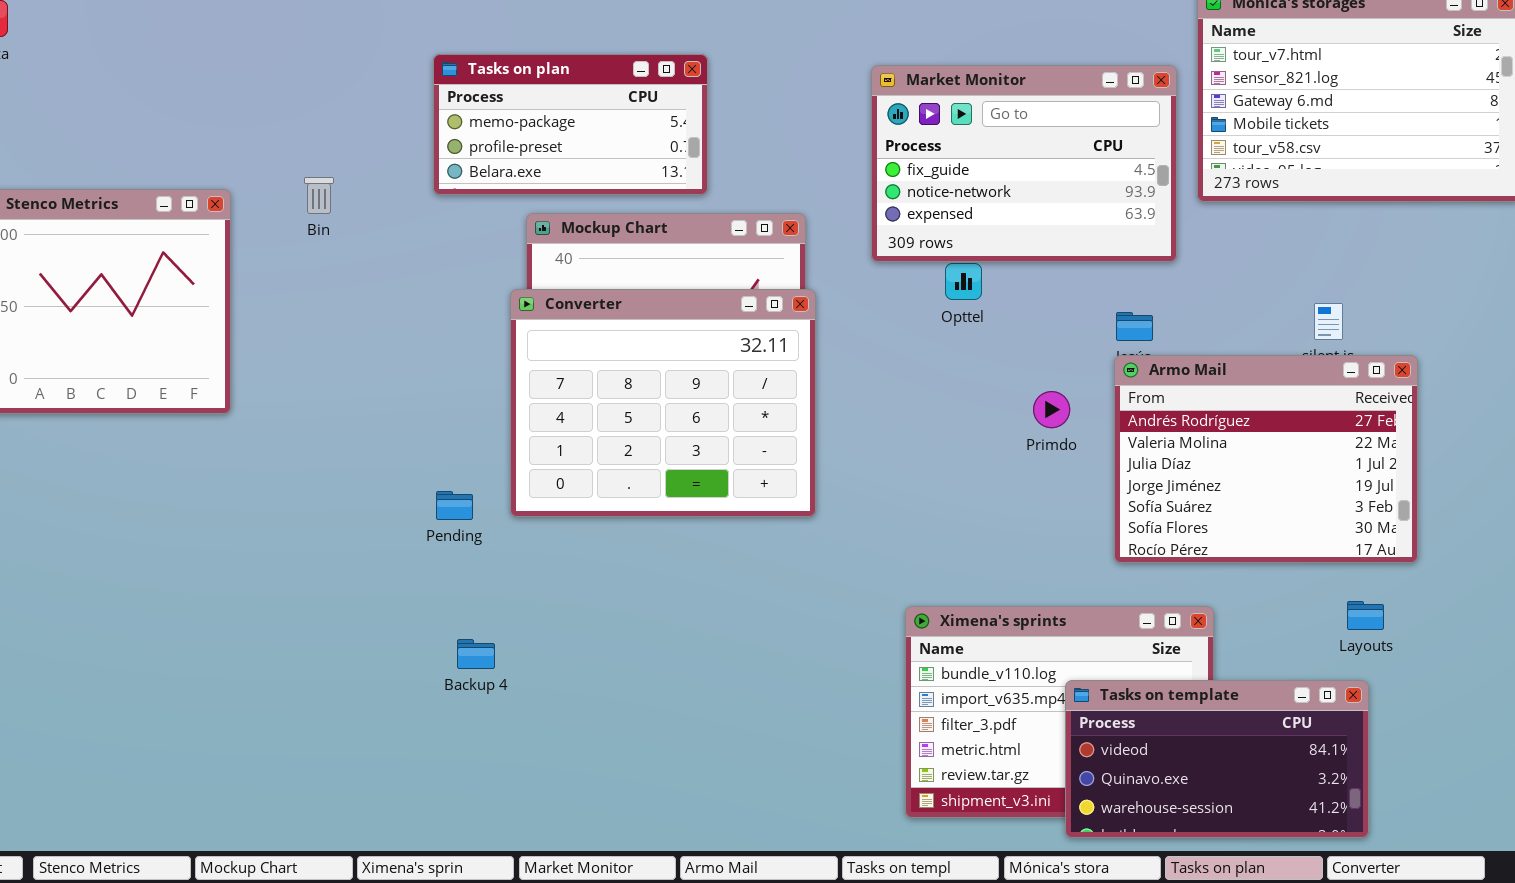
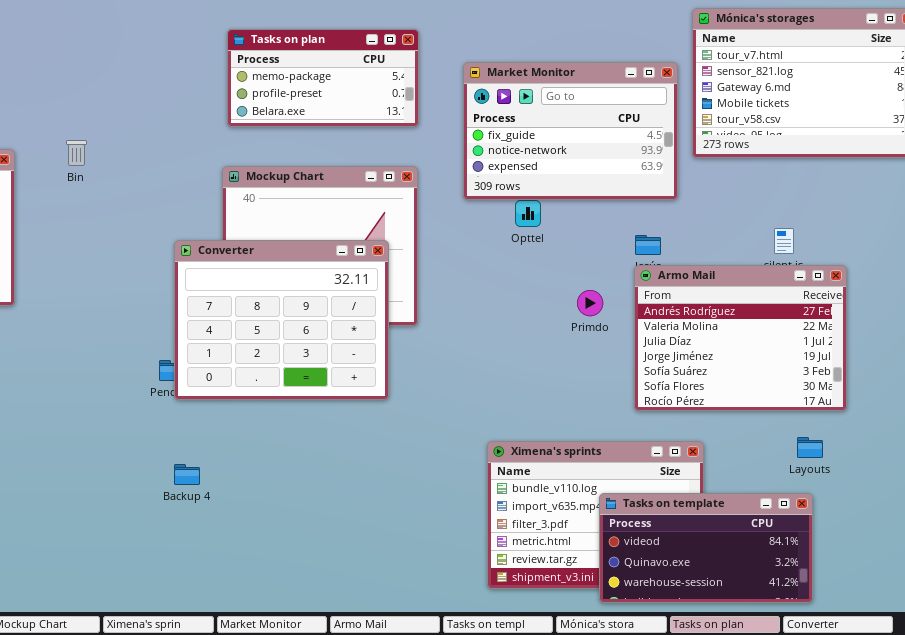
Tasks on plan: [433,54,708,195] -> [227,29,419,127], moved
Converter: [510,289,816,517] -> [174,240,389,400], moved

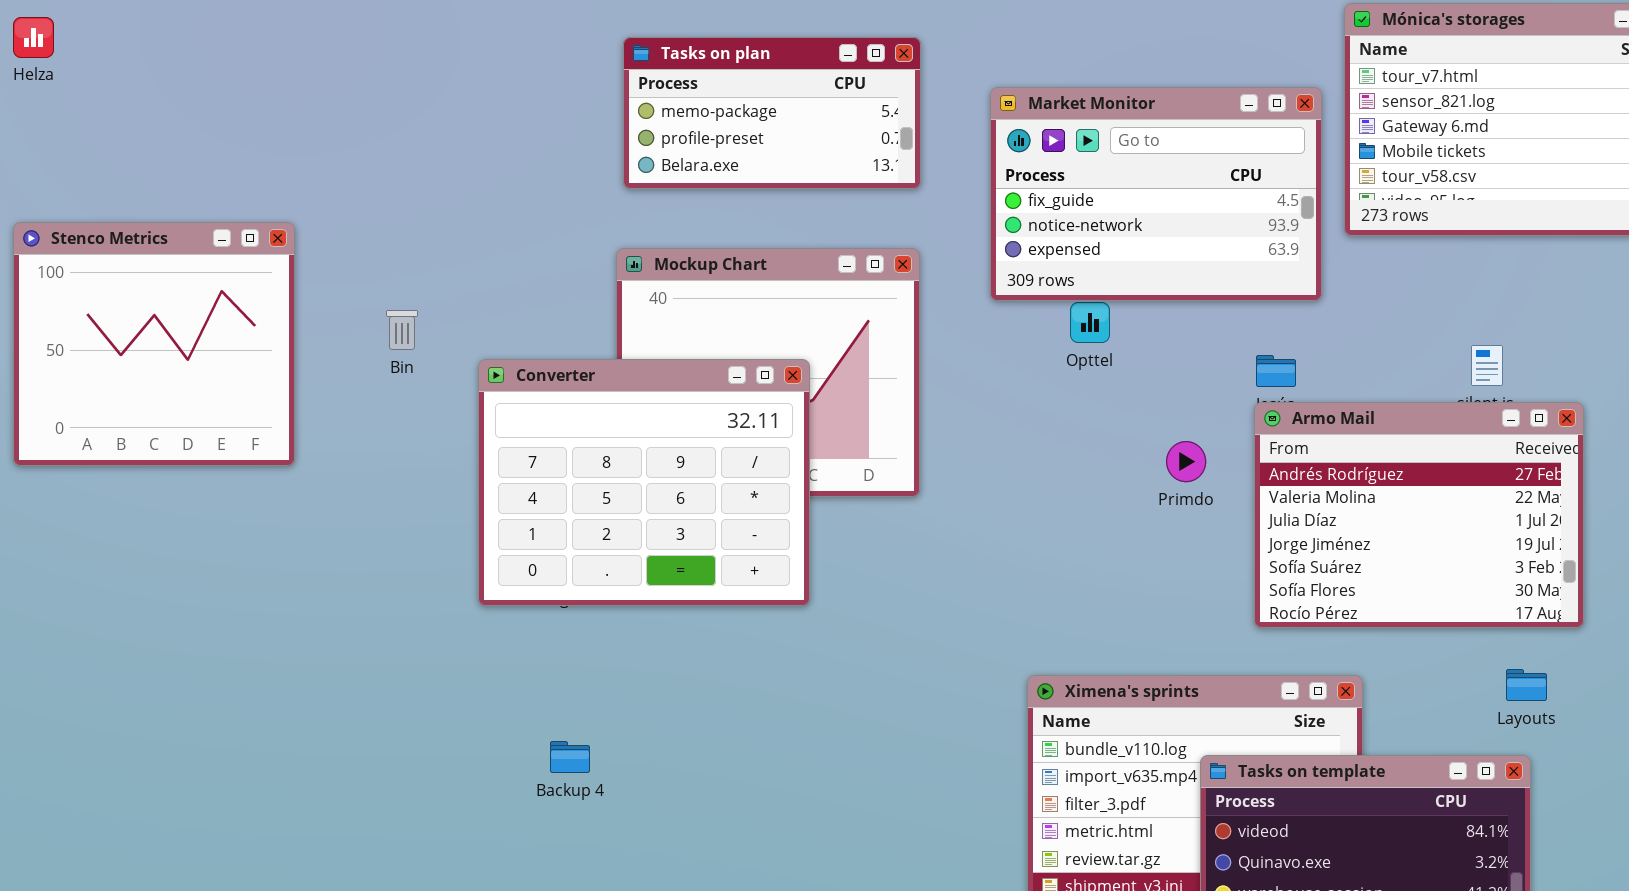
Bin: [66,140,87,166] -> [386,310,418,350], moved
Converter: [174,240,389,400] -> [478,359,810,606], moved
Backup 4: [174,464,200,485] -> [550,741,590,773], moved

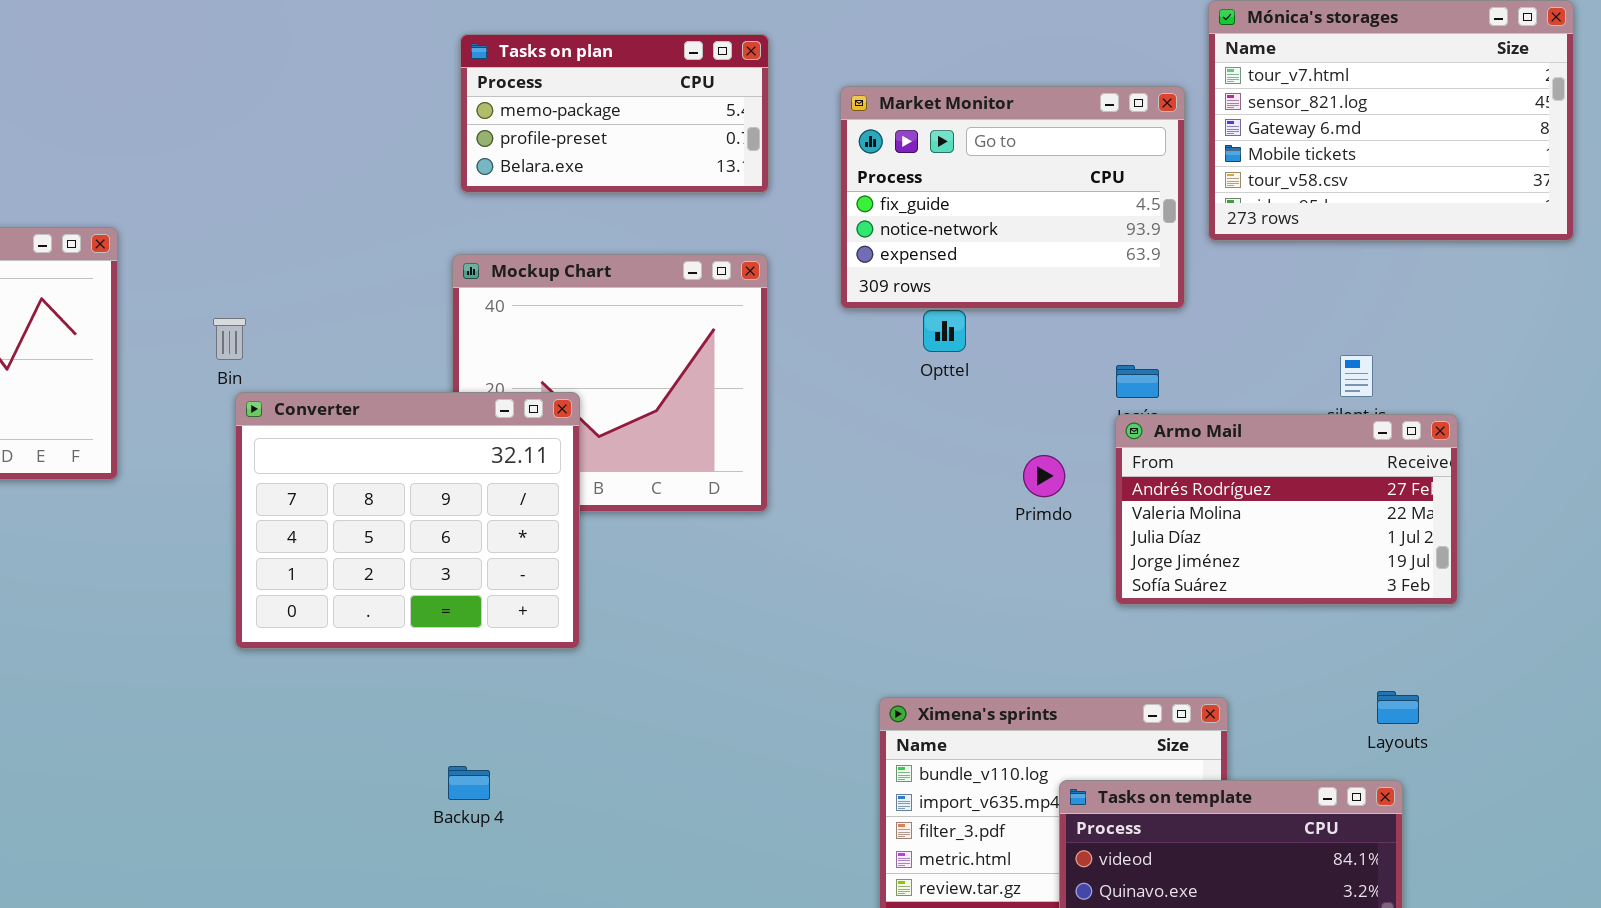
Converter: [478,359,810,606] -> [235,392,580,649], moved
Armo Mail: [1254,402,1584,628] -> [1115,414,1458,605], resized
Backup 4: [550,741,590,773] -> [448,766,490,800], moved

